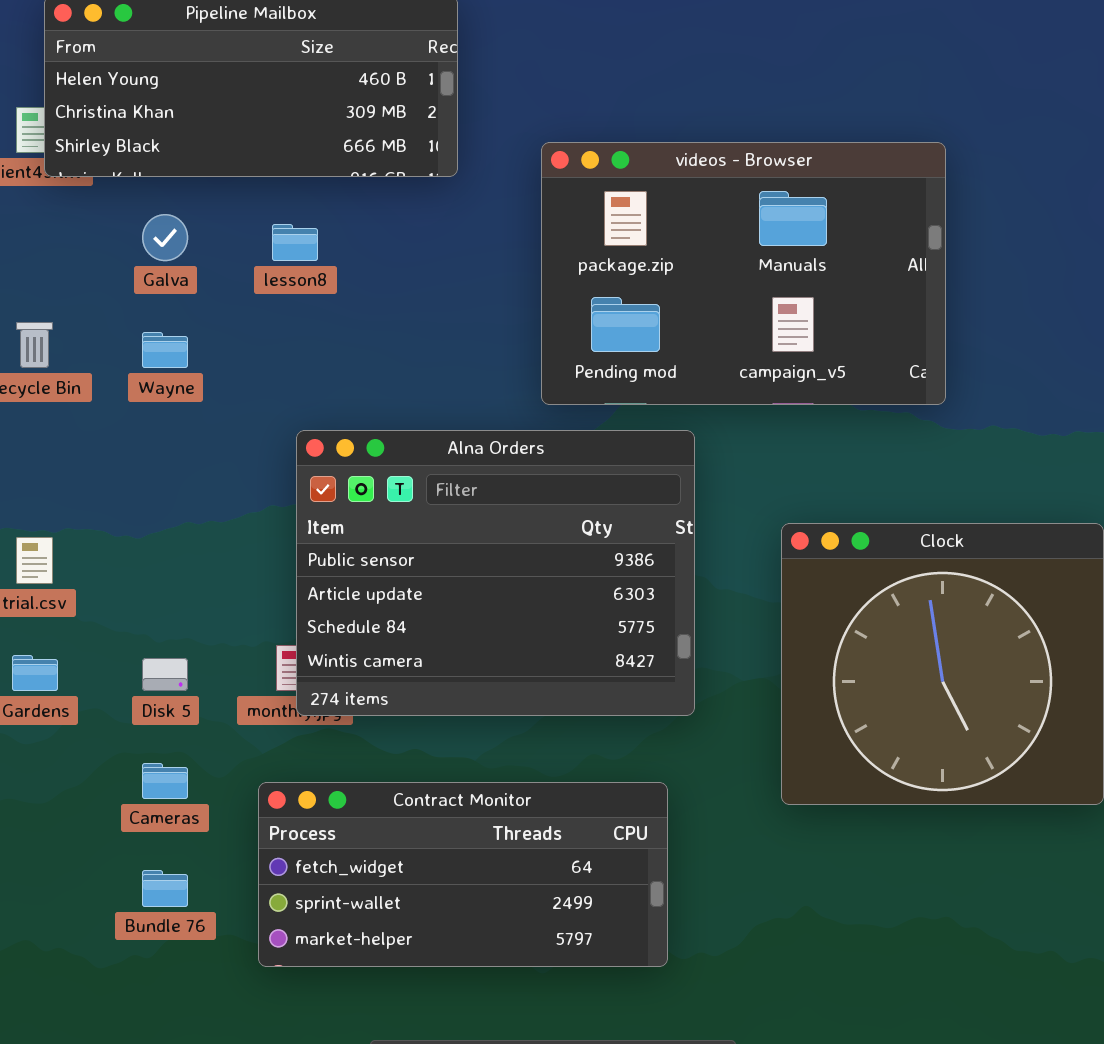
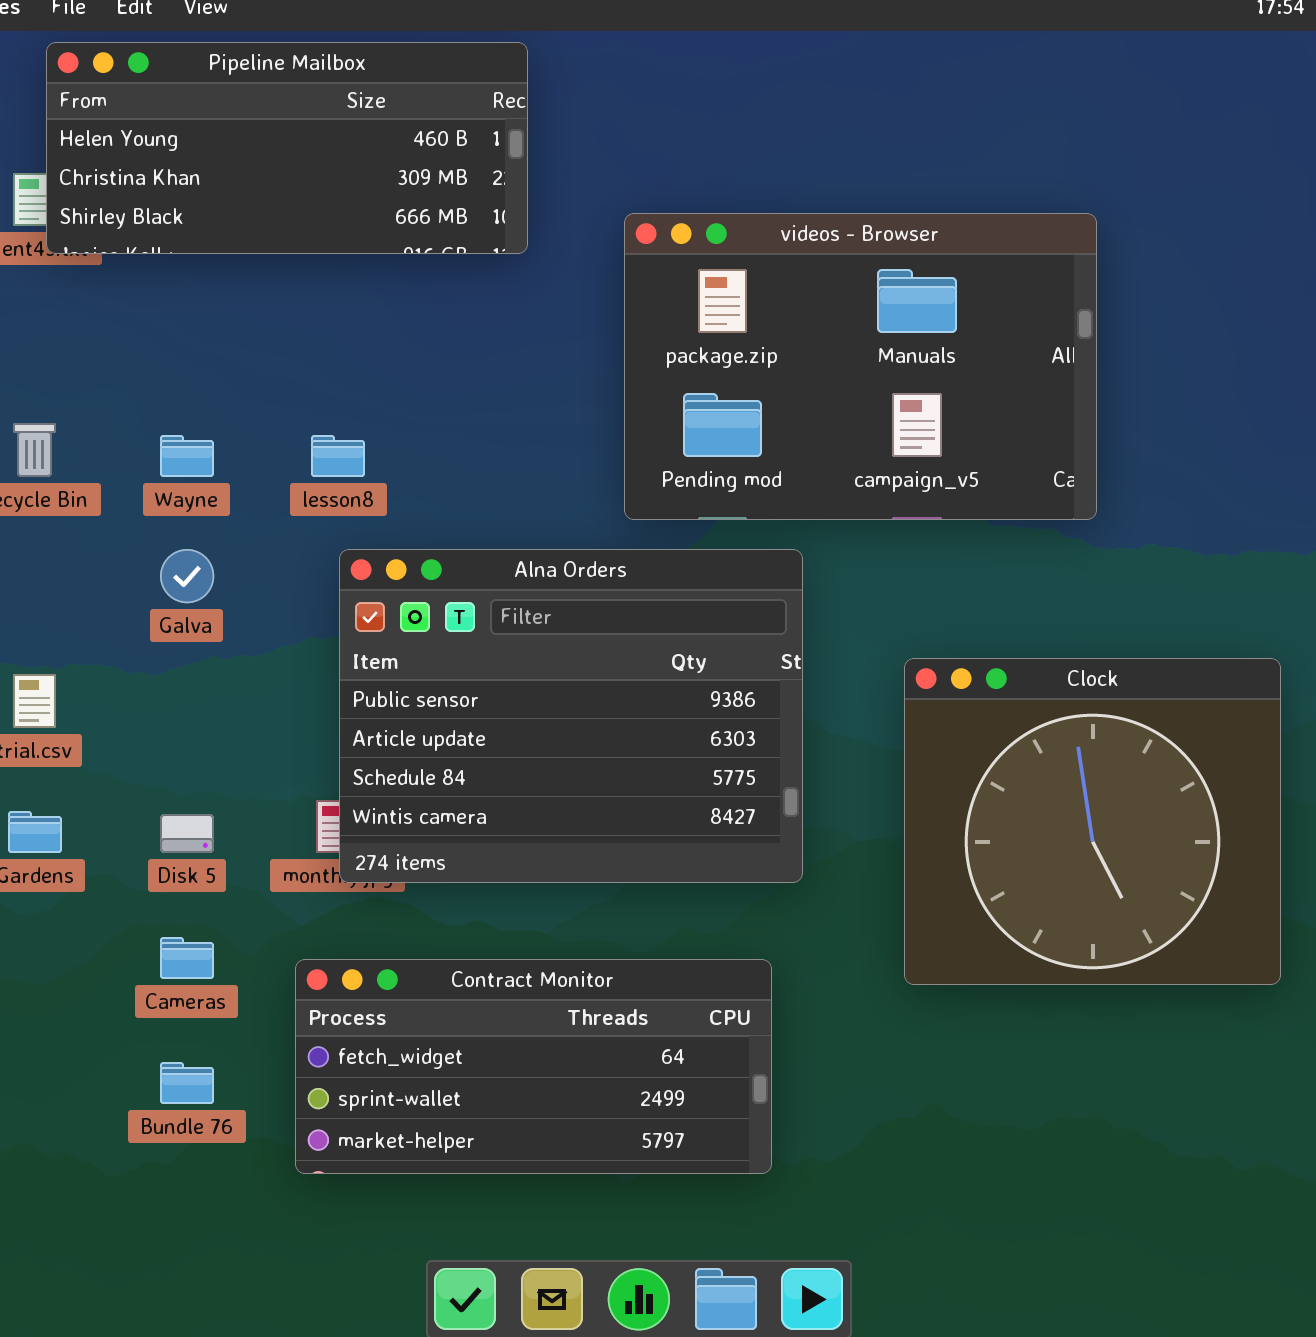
Galva: [142,214,188,261] -> [160,549,214,603], moved
lesson8: [272,224,318,261] -> [311,435,365,477], moved

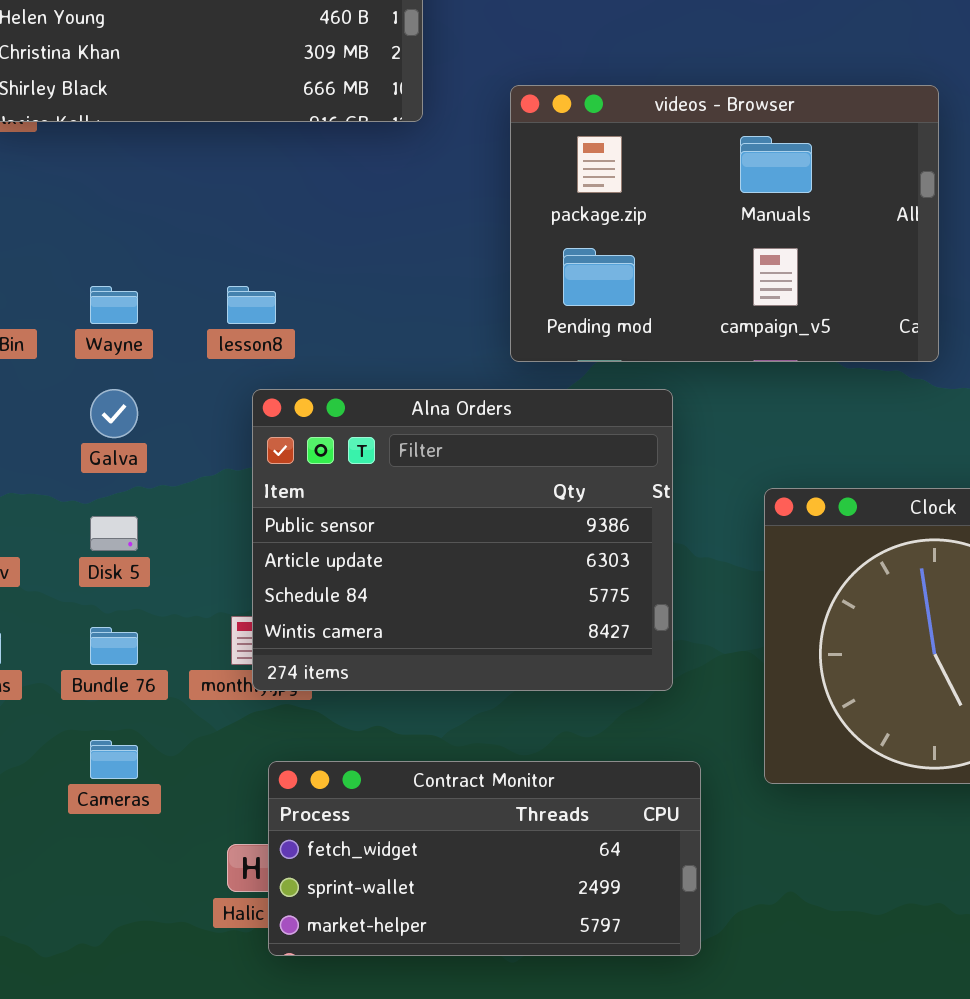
Disk 5: [160,814,214,853] -> [90,516,138,551], moved
Contract Monitor: [295,959,772,1174] -> [268,761,701,956], moved
Bundle 76: [160,1062,214,1104] -> [90,627,138,665], moved

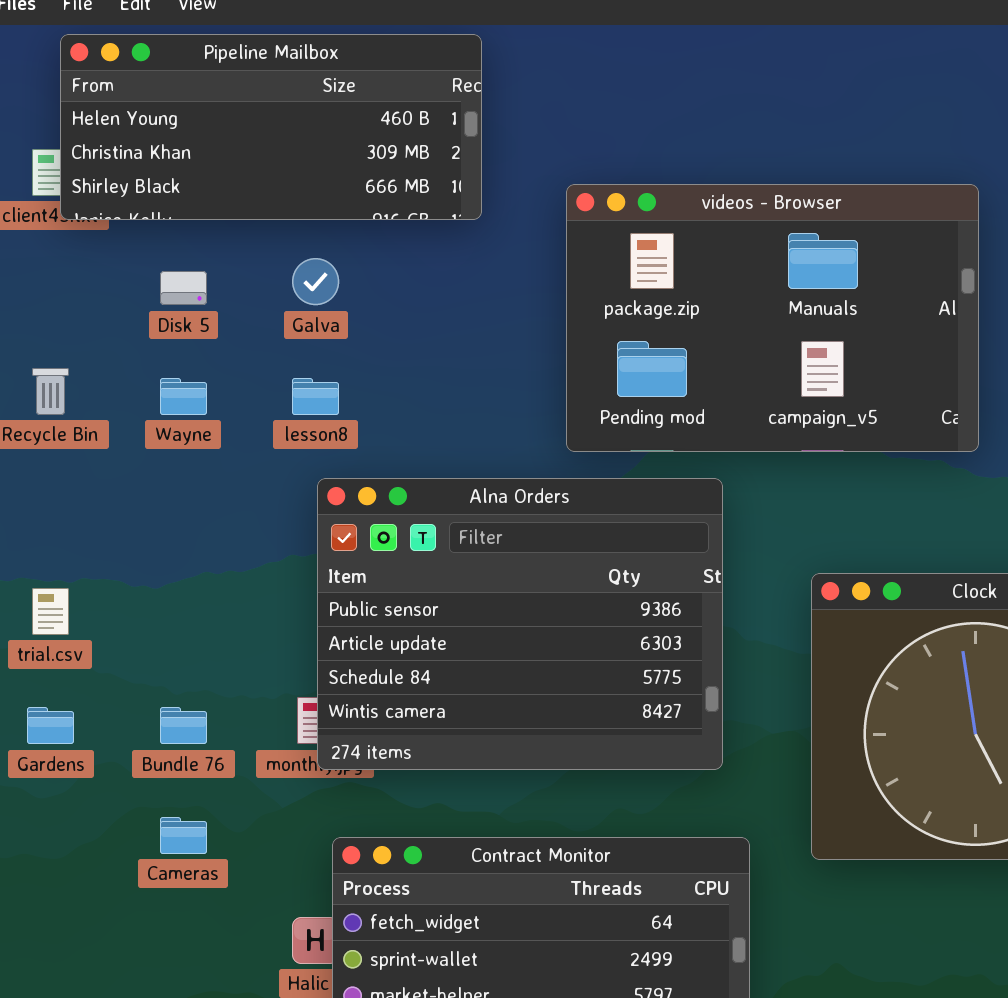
Galva: [90,389,138,438] -> [292,258,339,305], moved
Disk 5: [90,516,138,551] -> [160,271,207,305], moved

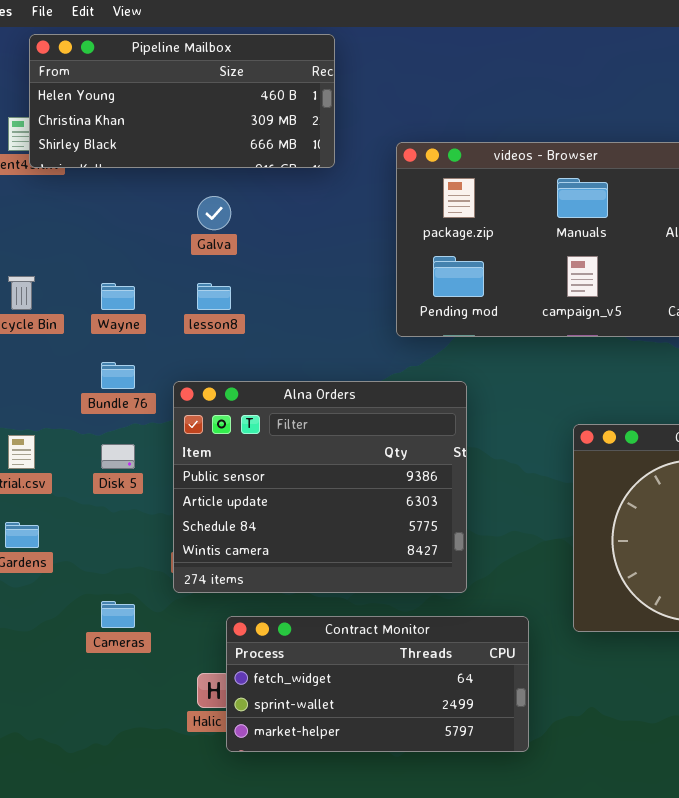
Disk 5: [160,271,207,305] -> [101,444,135,469], moved
Alna Orders: [317,478,723,770] -> [173,381,467,593], moved
Bundle 76: [160,707,207,744] -> [101,362,135,389], moved

